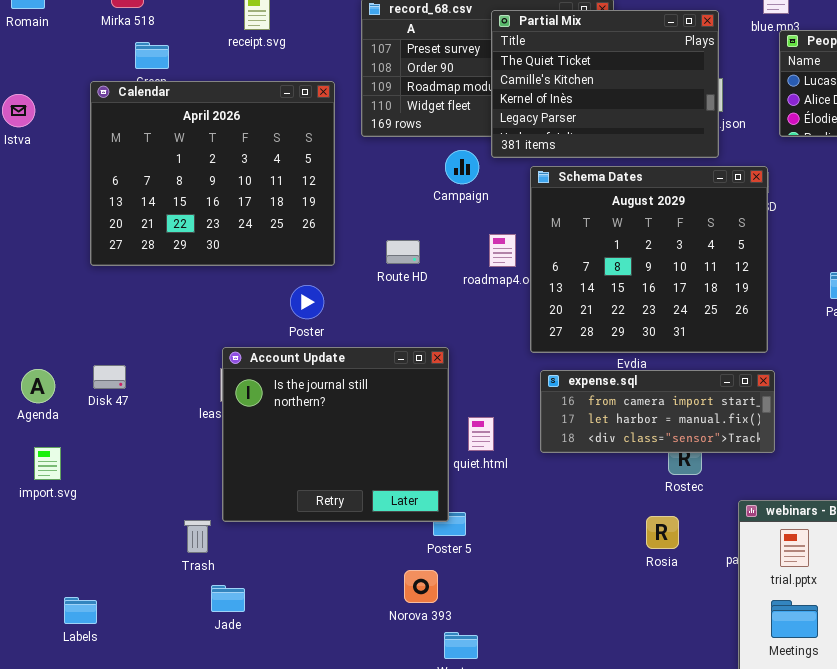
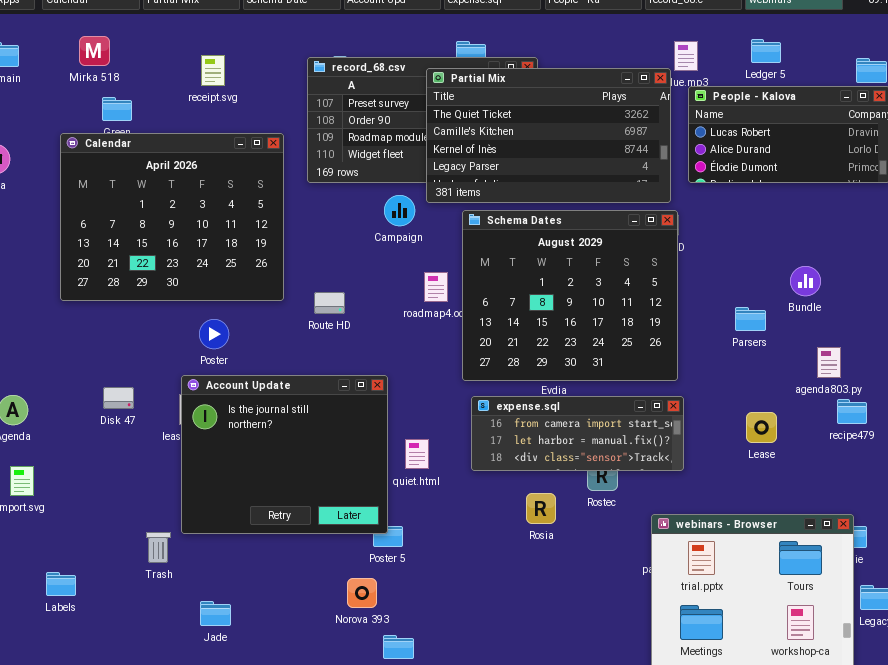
Partial Mix: [491,10,719,158] -> [426,68,671,203], resized
Route HD: [386,240,420,264] -> [314,292,345,314], moved
Poster: [290,285,324,319] -> [199,319,229,349], moved
Disk 47: [93,365,126,389] -> [103,387,134,409], moved
Rosia: [646,516,679,549] -> [526,493,556,524], moved
Jade: [211,585,245,612] -> [200,601,231,626], moved
Labels: [64,597,97,624] -> [46,572,76,596], moved

